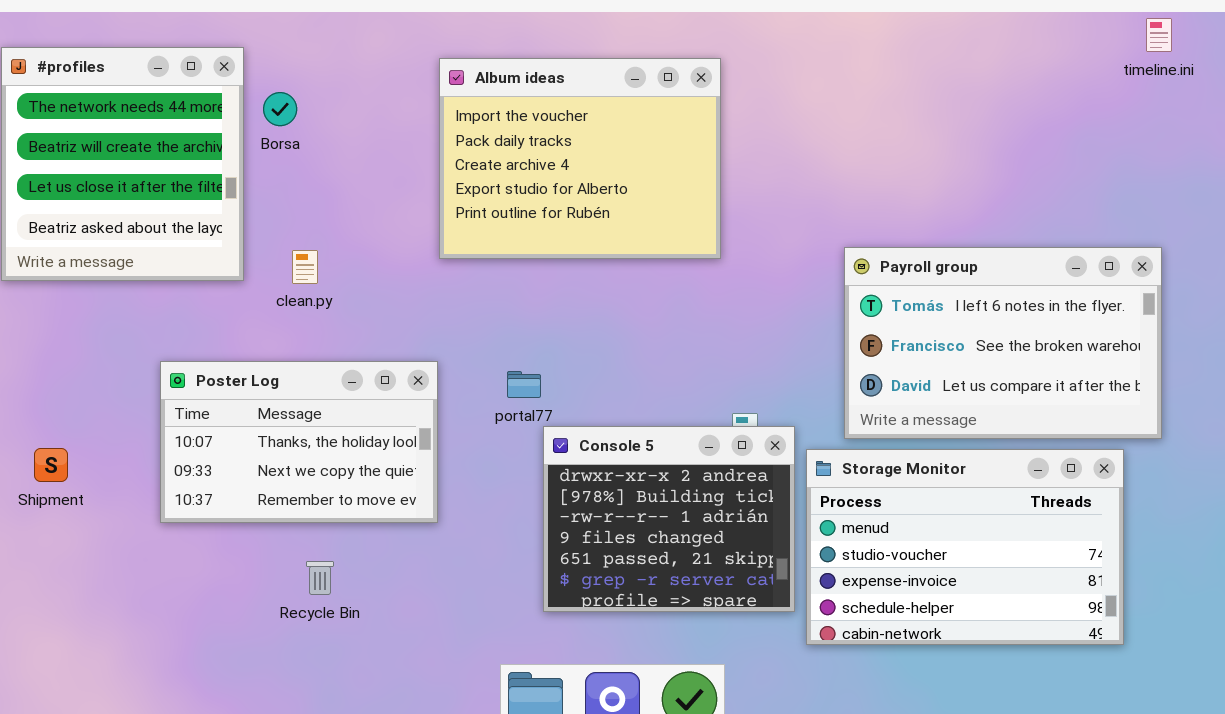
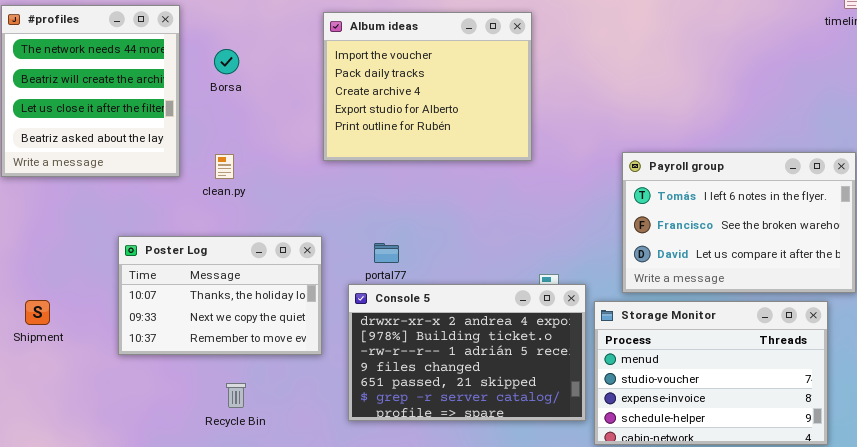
Borsa: [263,92,297,126] -> [214,49,239,74], moved
Console 5: [543,426,795,612] -> [348,284,586,421], resized

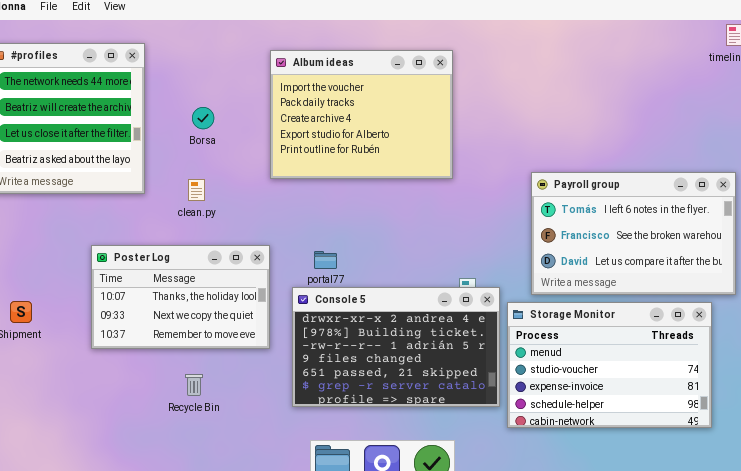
Borsa: [214,49,239,74] -> [192,107,214,129], moved
clean.py: [215,154,234,179] -> [188,179,205,201], moved

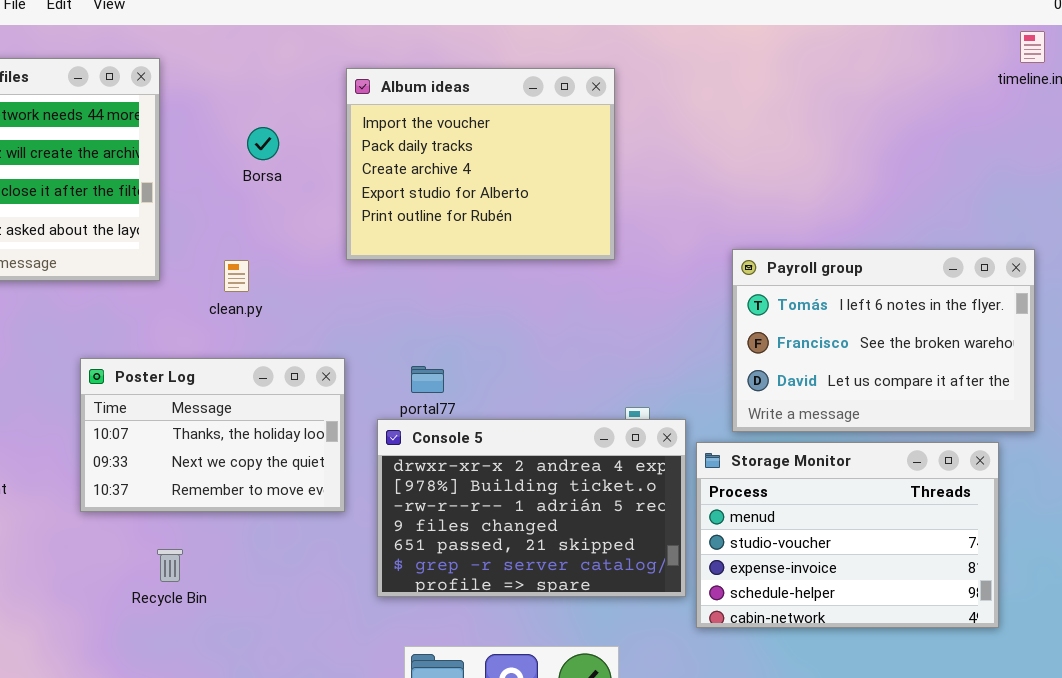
Borsa: [192,107,214,129] -> [247,127,279,160], moved
Recycle Bin: [185,374,203,396] -> [157,549,183,582], moved

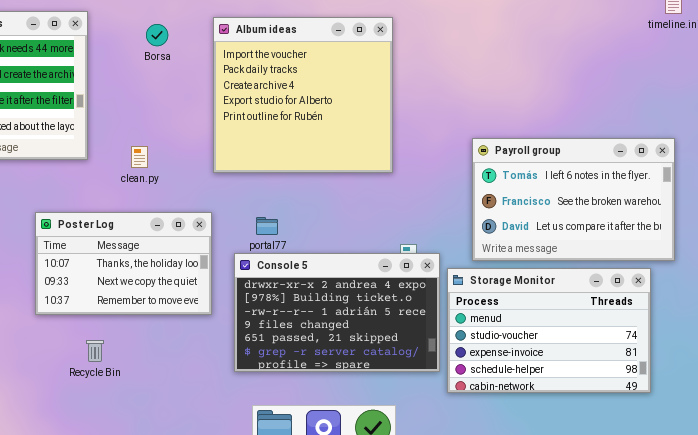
Album ideas: [346,68,615,260] -> [213,17,393,173], resized
Borsa: [247,127,279,160] -> [146,24,168,46], moved

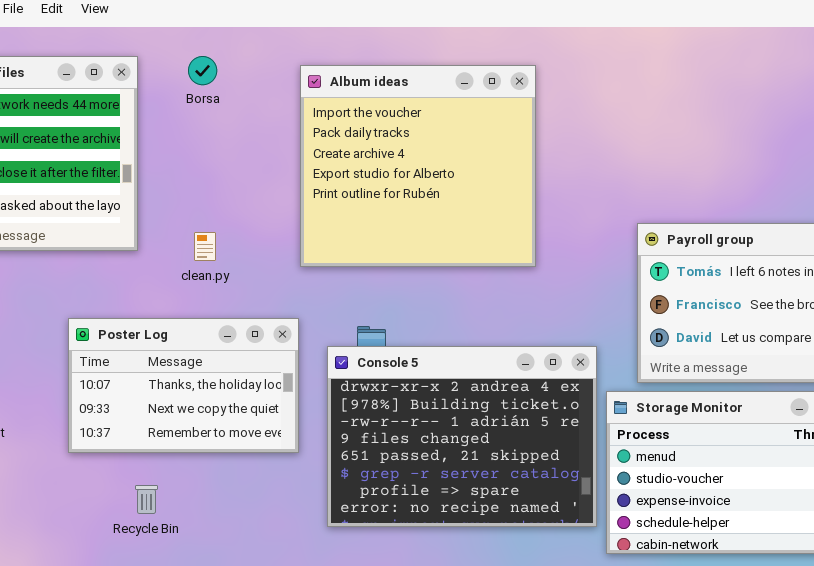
Borsa: [146,24,168,46] -> [188,56,217,85], moved
Console 5: [234,253,440,372] -> [327,346,597,527], resized

